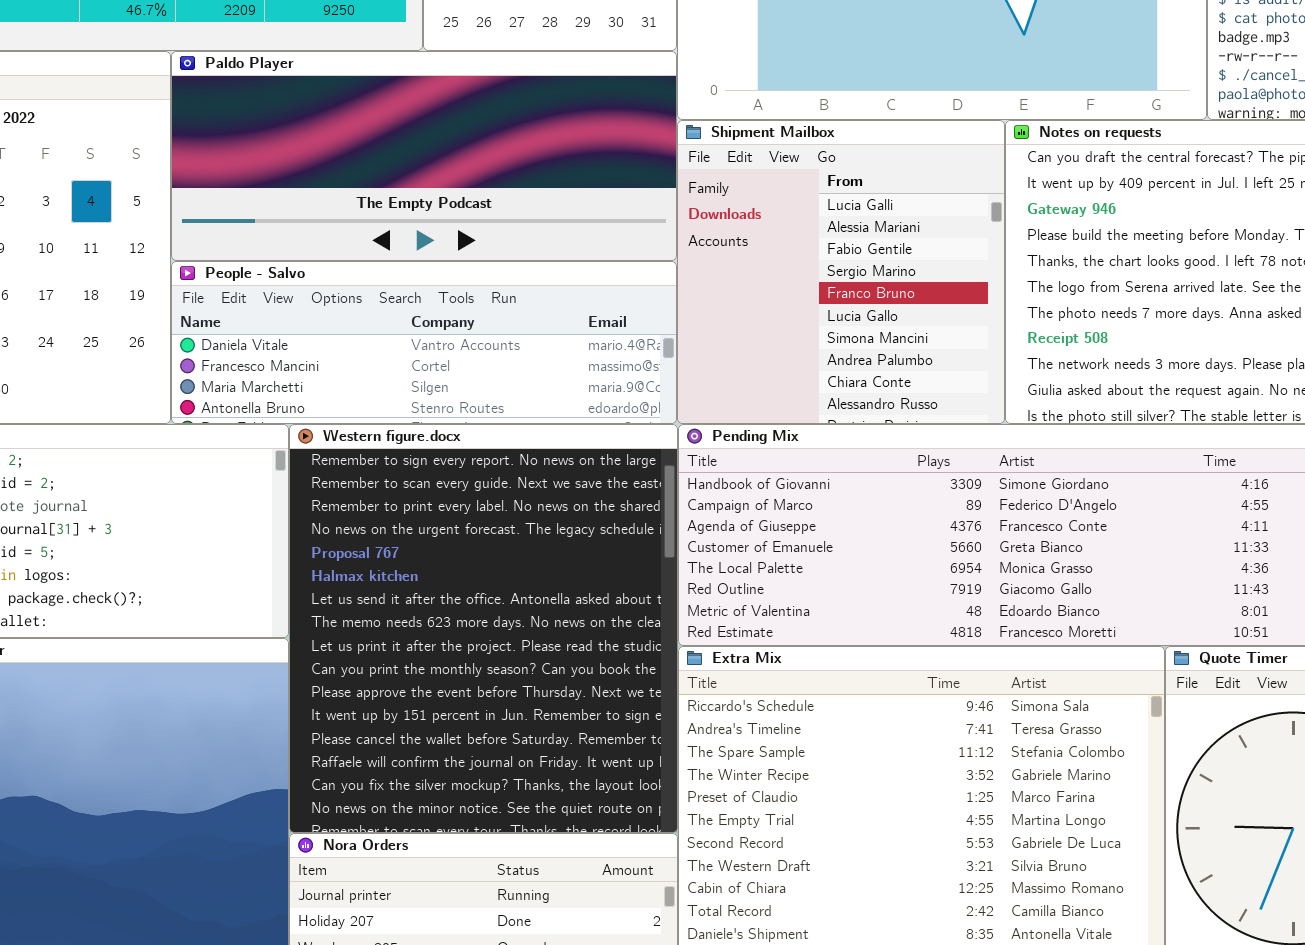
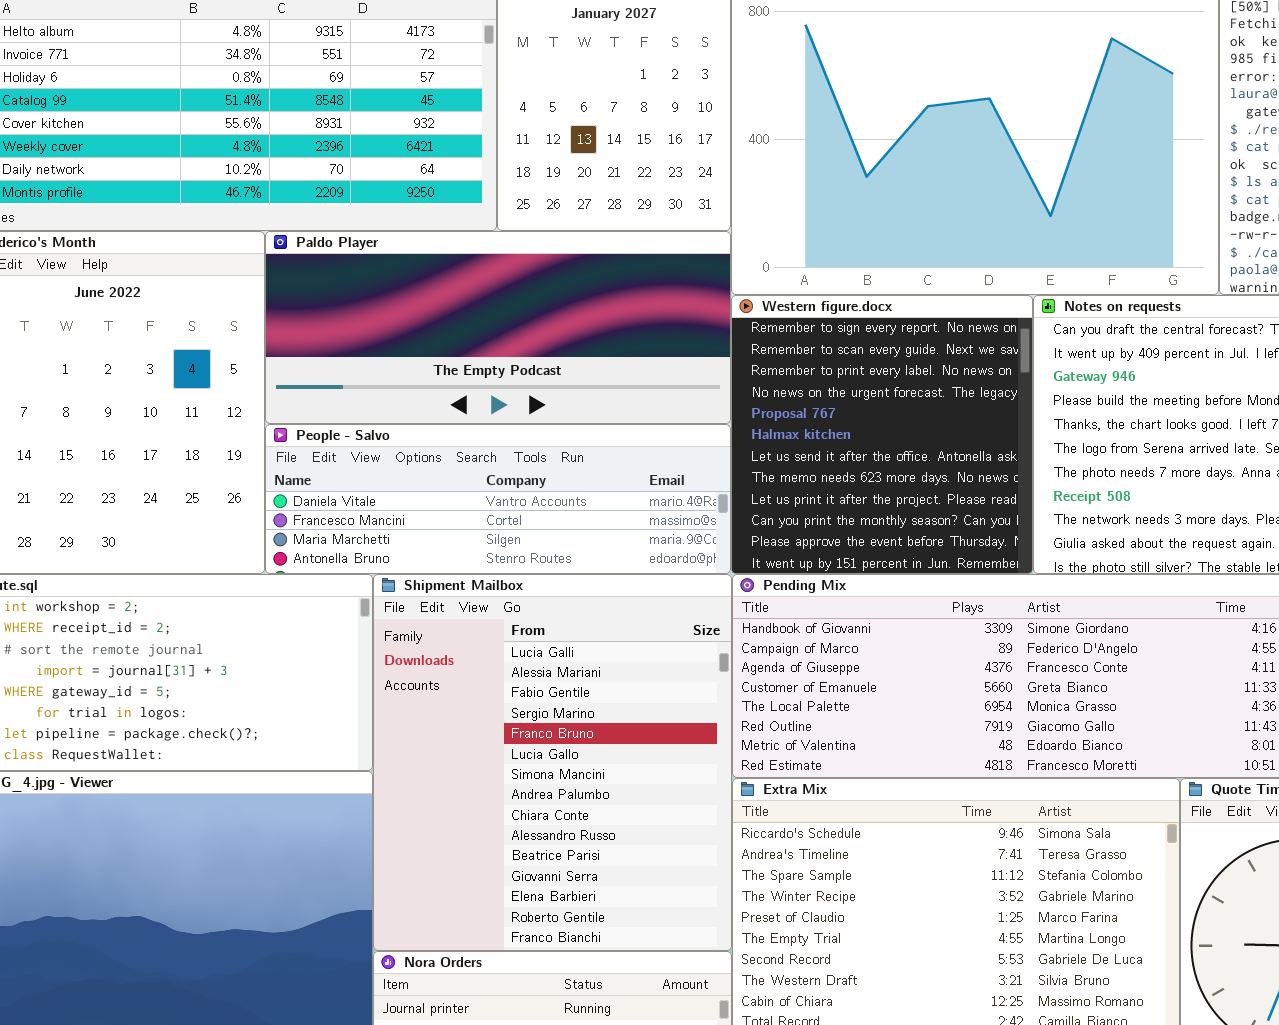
Shipment Mailbox: [677,120,1005,424] -> [373,574,732,951], moved, resized
Western figure.docx: [289,424,678,833] -> [731,295,1033,574], moved, resized

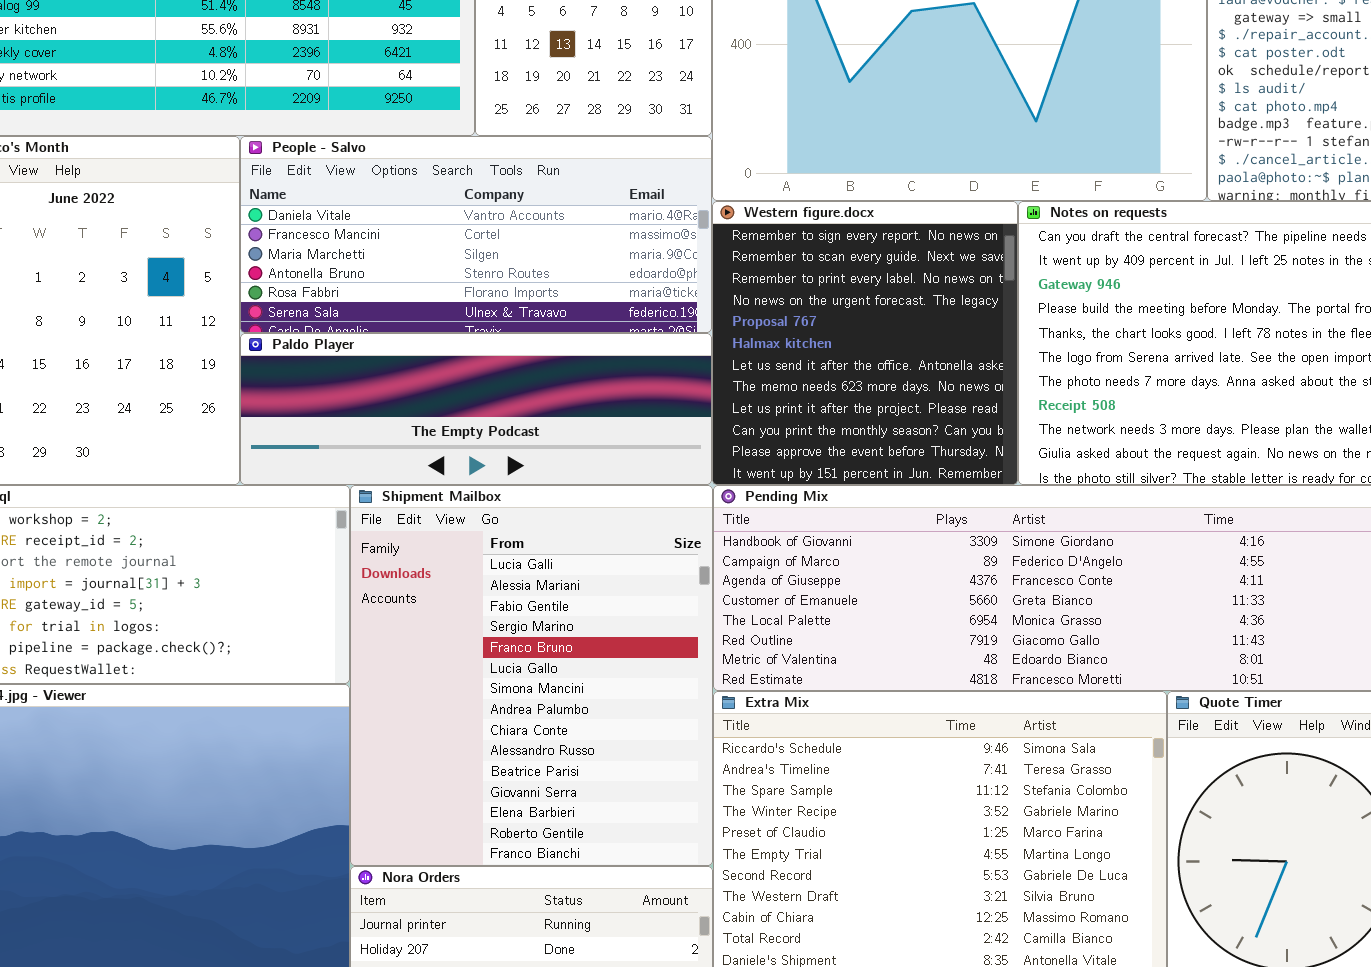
Paldo Player: [265,231,731,424] -> [240,333,712,485], moved, resized
People - Salvo: [265,424,731,574] -> [240,136,712,333], moved, resized

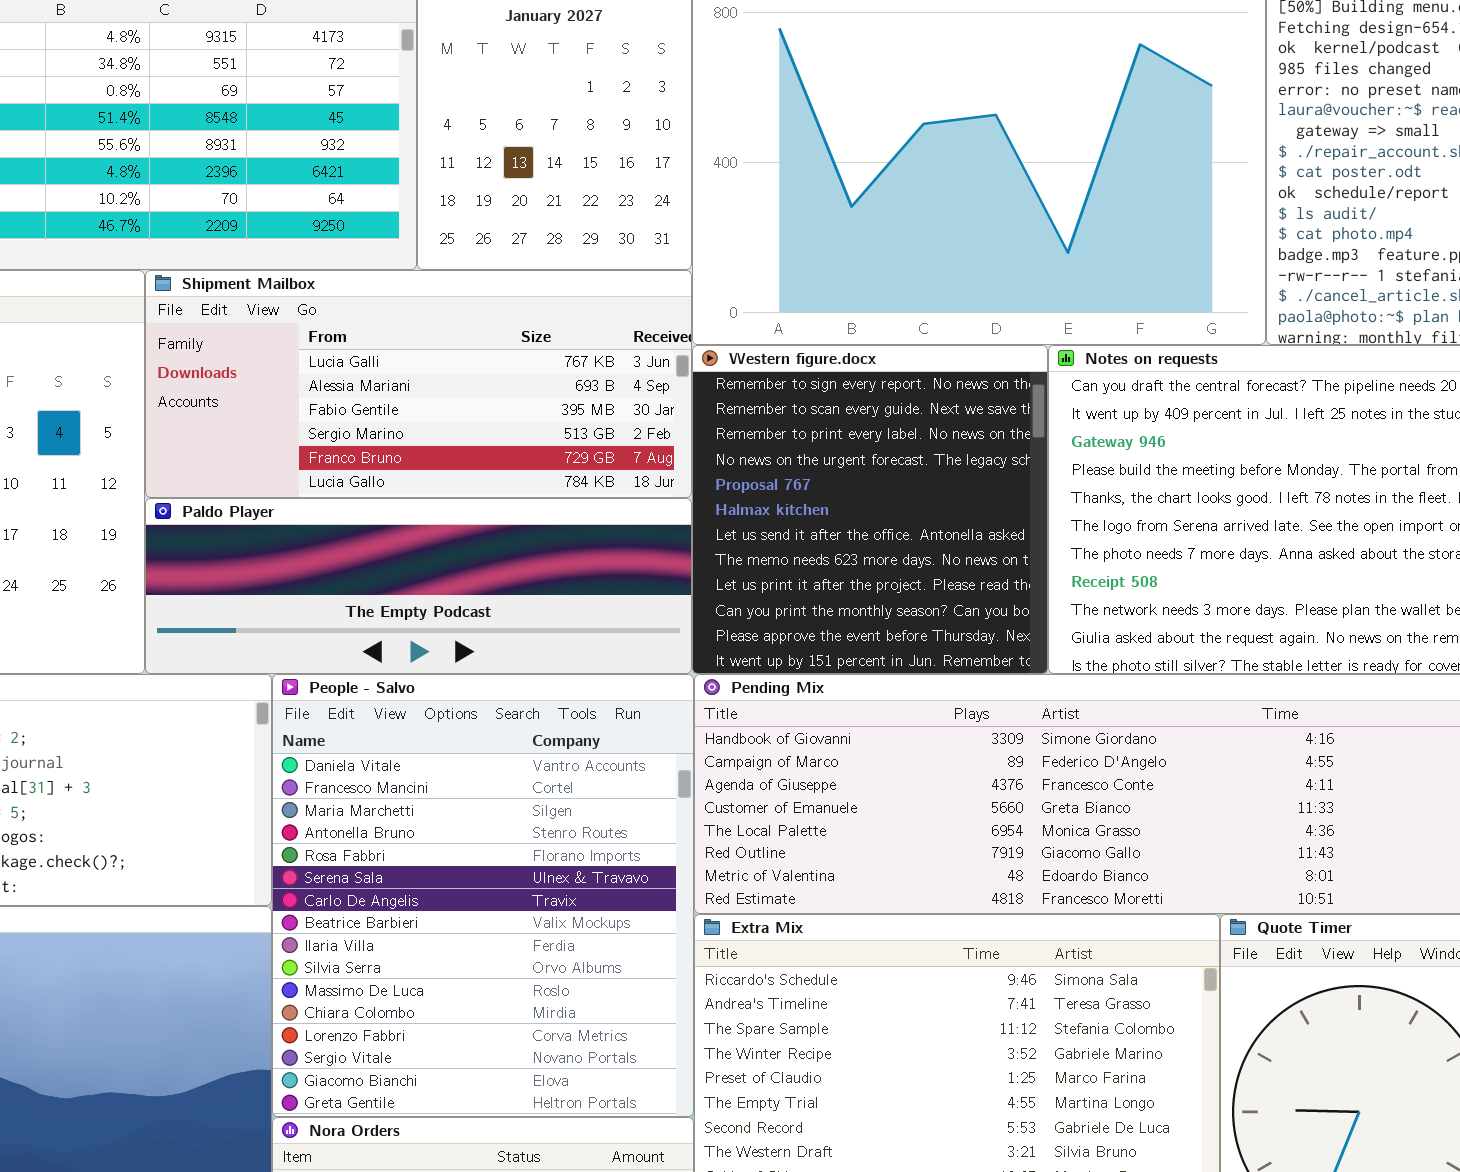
People - Salvo: [240,136,712,333] -> [272,674,694,1117], moved, resized
Shipment Mailbox: [350,485,713,866] -> [145,270,692,498], moved, resized

